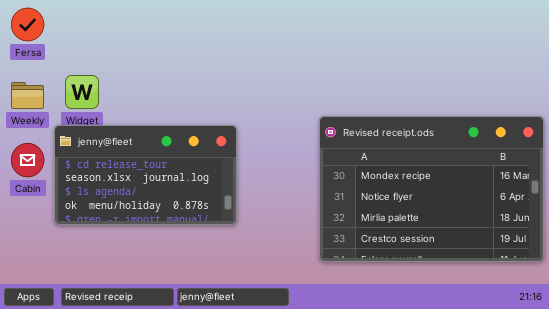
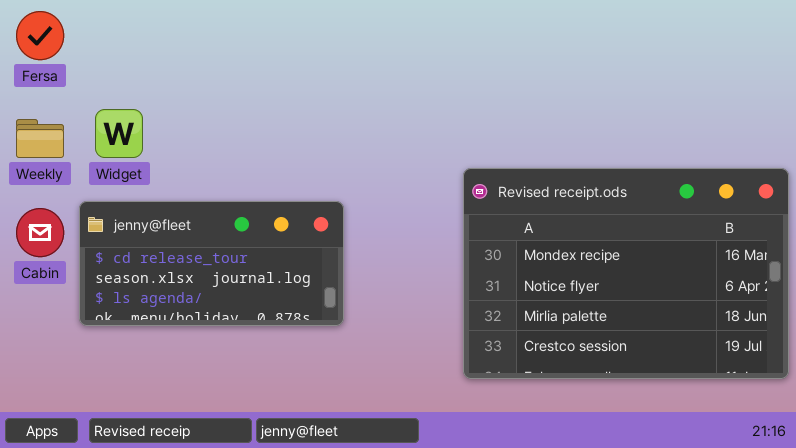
jenny@fleet: [54,125,237,225] -> [79,201,344,326], resized

